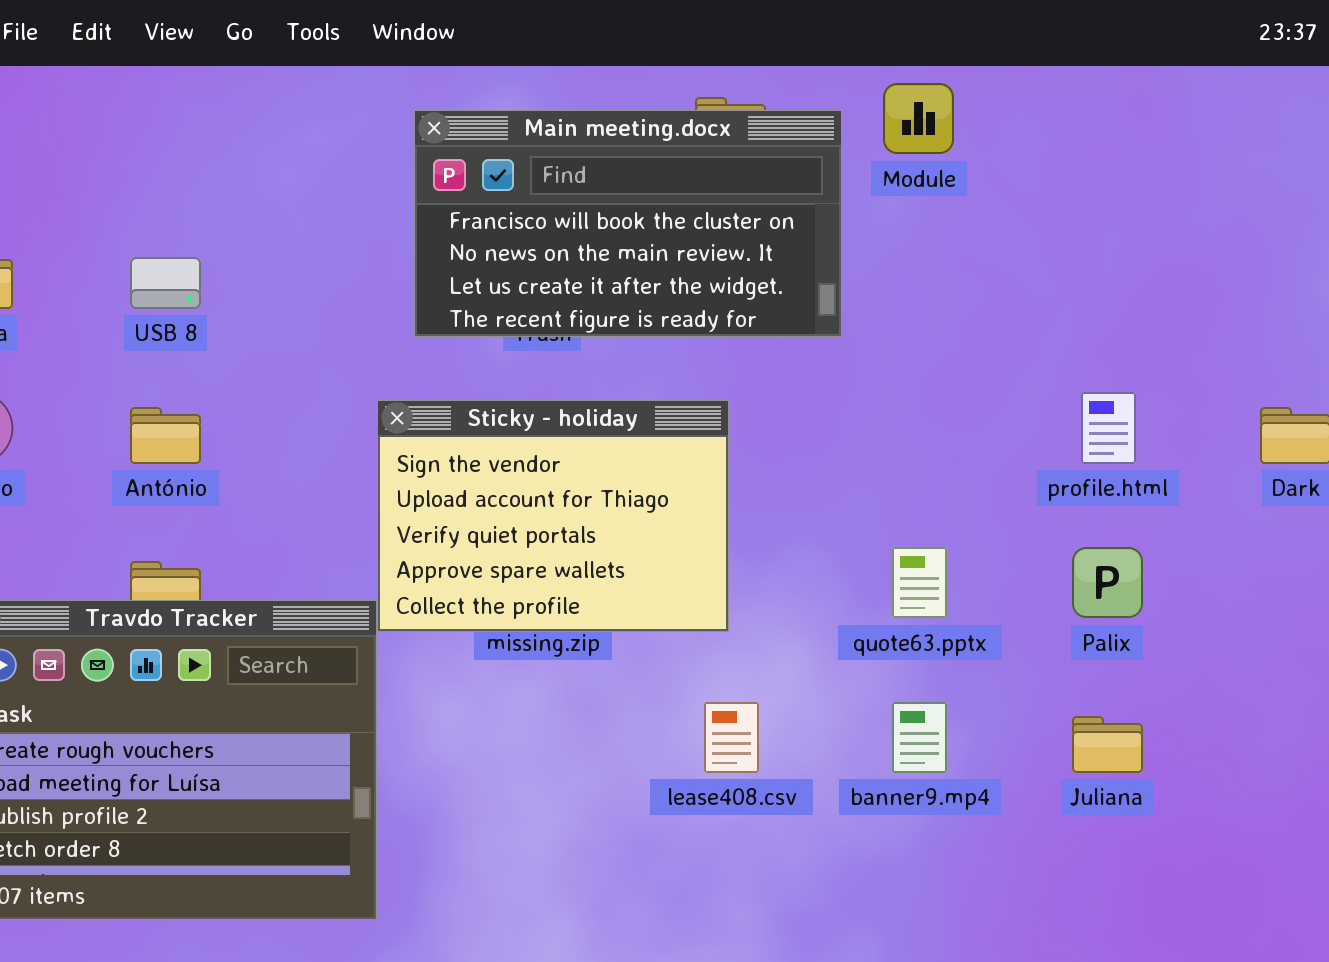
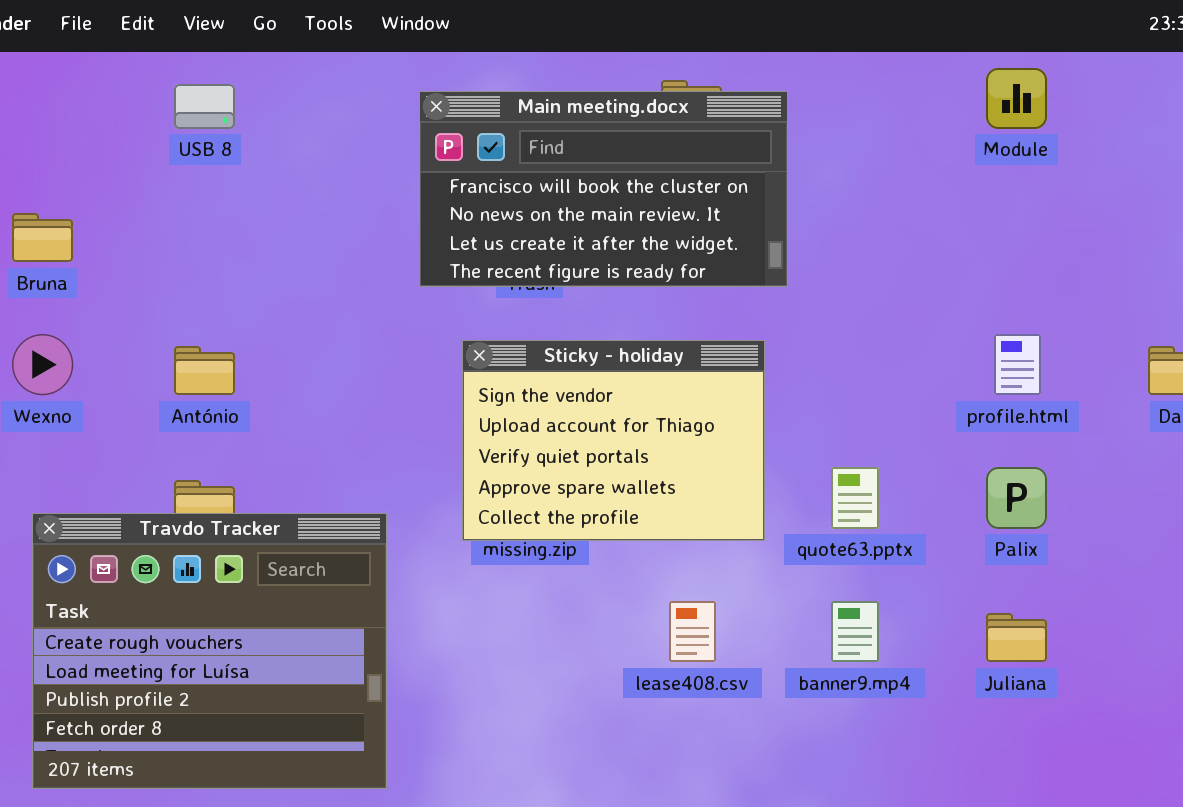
Module: [883,83,954,154] -> [986,68,1047,129], moved
USB 8: [130,257,201,309] -> [174,84,235,129], moved
Sticky - holiday: [377,400,729,632] -> [462,340,765,541], moved

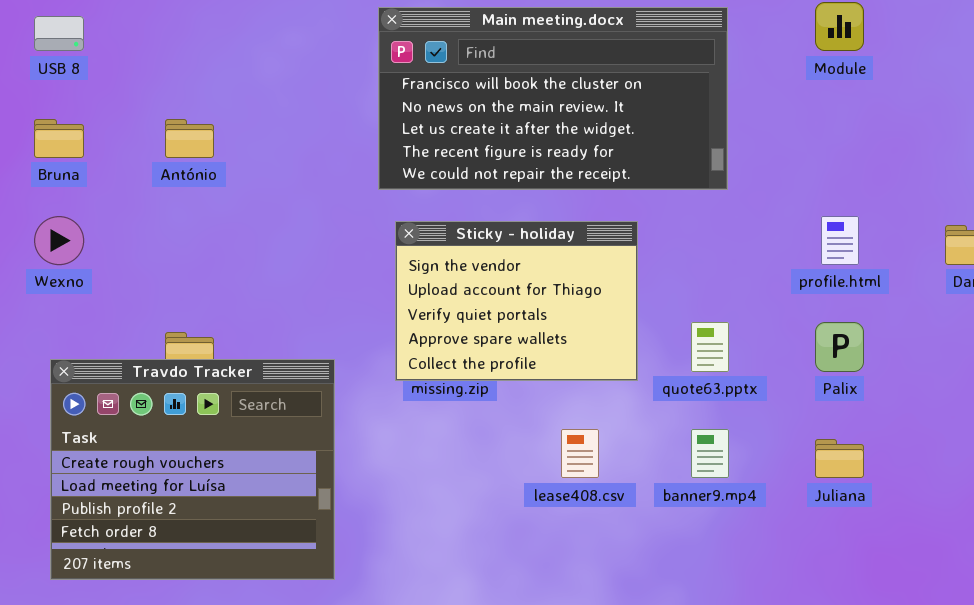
USB 8: [174,84,235,129] -> [34,16,84,51], moved
Main meeting.docx: [419,91,788,287] -> [378,7,728,190], moved, resized
António: [174,346,235,395] -> [165,119,214,158], moved

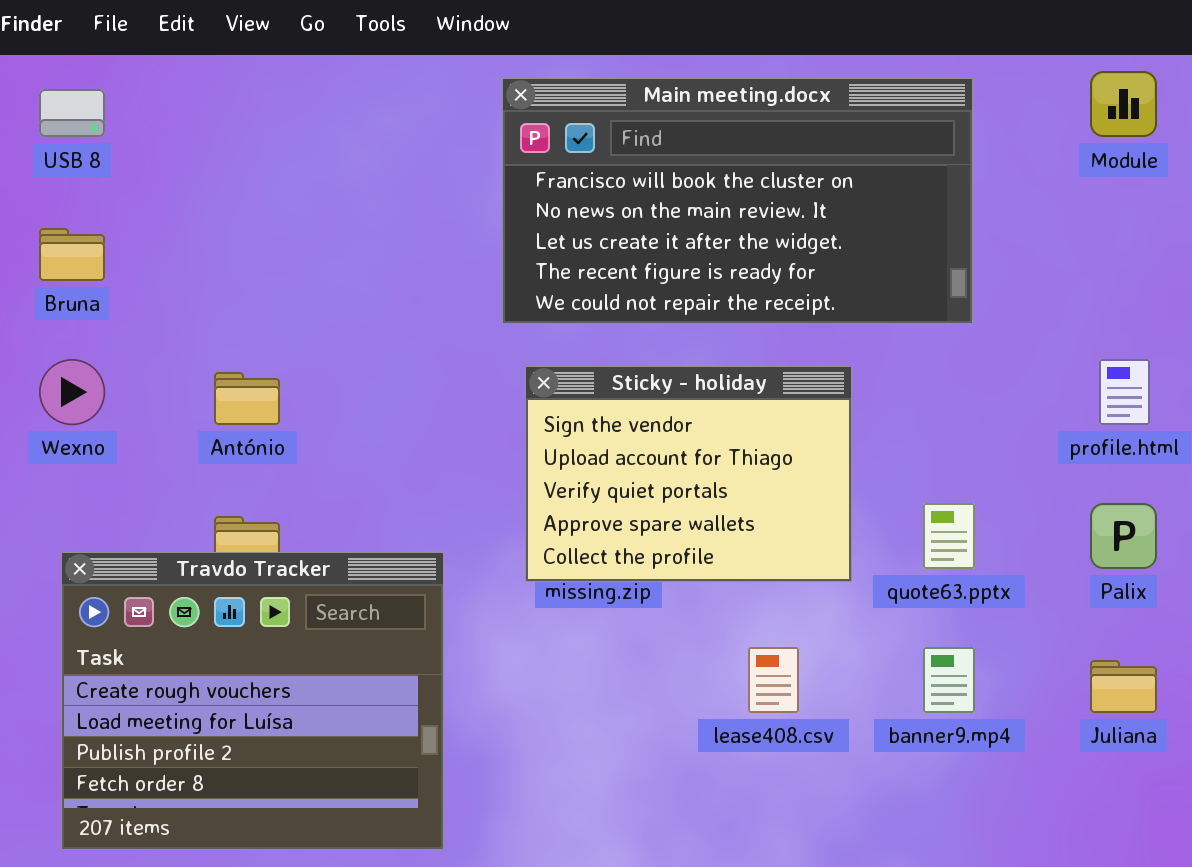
António: [165,119,214,158] -> [214,372,280,425], moved

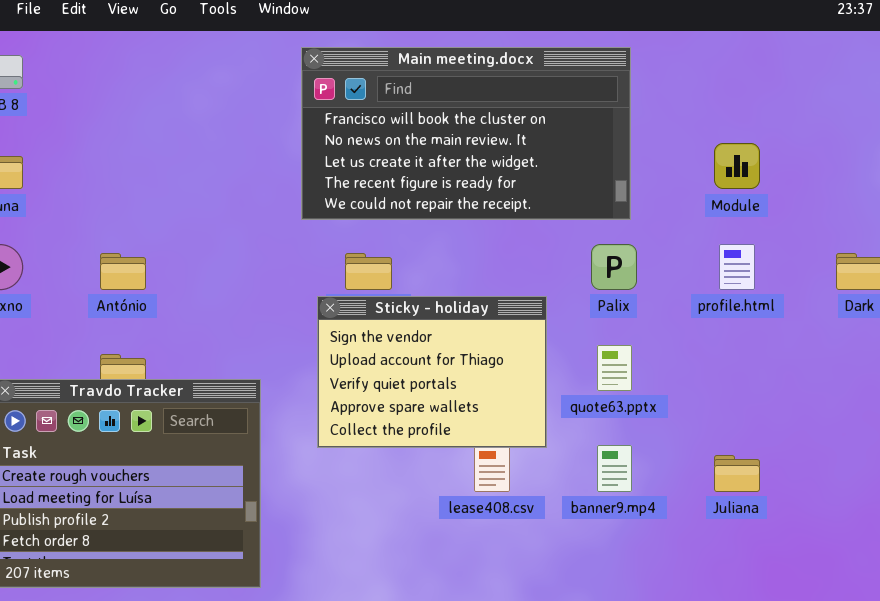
Module: [1090,71,1157,137] -> [714,143,760,189], moved
Sticky - holiday: [525,366,852,582] -> [317,296,547,448], moved
Palix: [1090,503,1157,569] -> [591,244,637,290], moved

